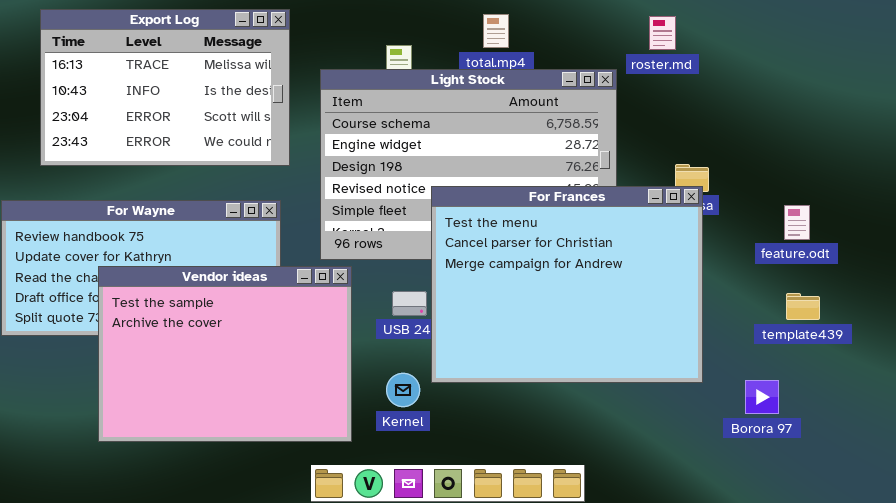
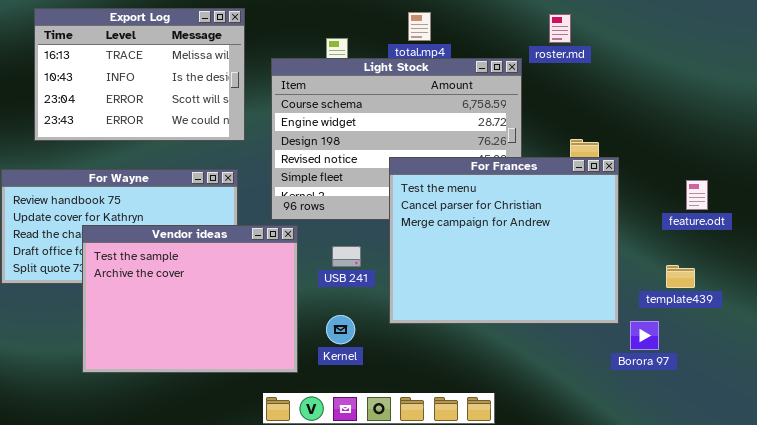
For Frances: [431,186,703,383] -> [389,157,619,324], moved
feature.odt: [784,205,810,240] -> [686,180,708,210], moved
template439: [786,293,820,320] -> [666,265,695,288], moved

